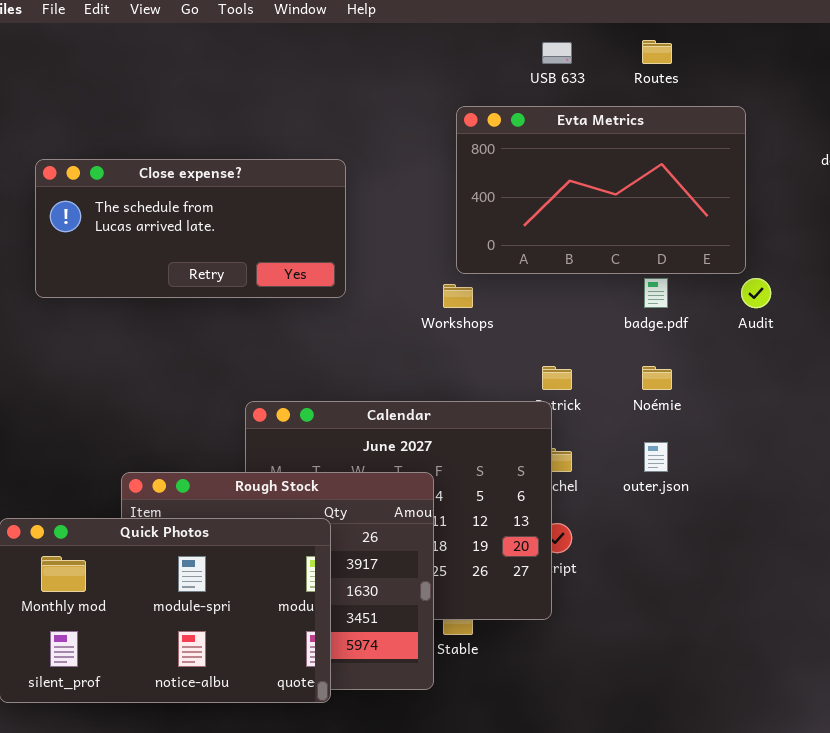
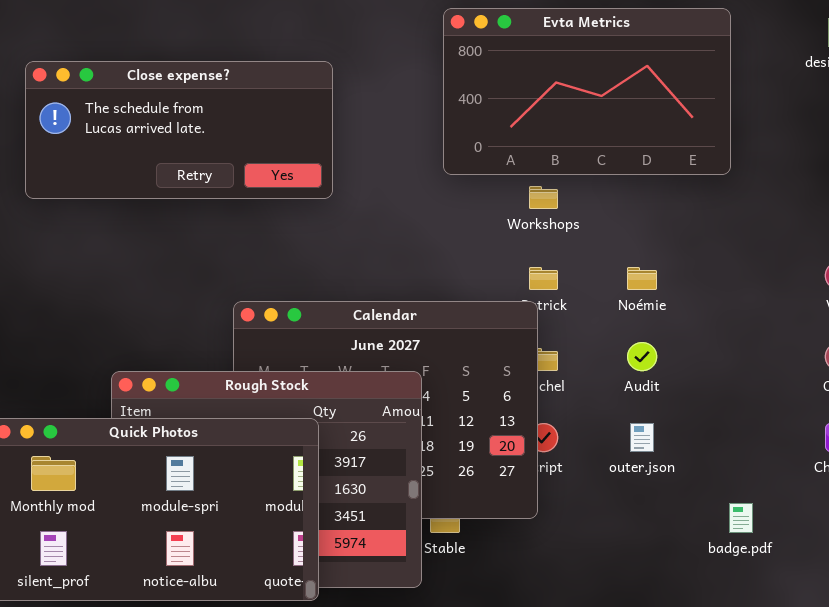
badge.pdf: [644,278,668,308] -> [729,503,753,533], moved
Audit: [741,278,771,308] -> [627,342,657,371], moved
Workshops: [443,284,473,308] -> [529,186,558,209], moved
outer.json: [644,442,668,472] -> [630,423,654,452], moved

